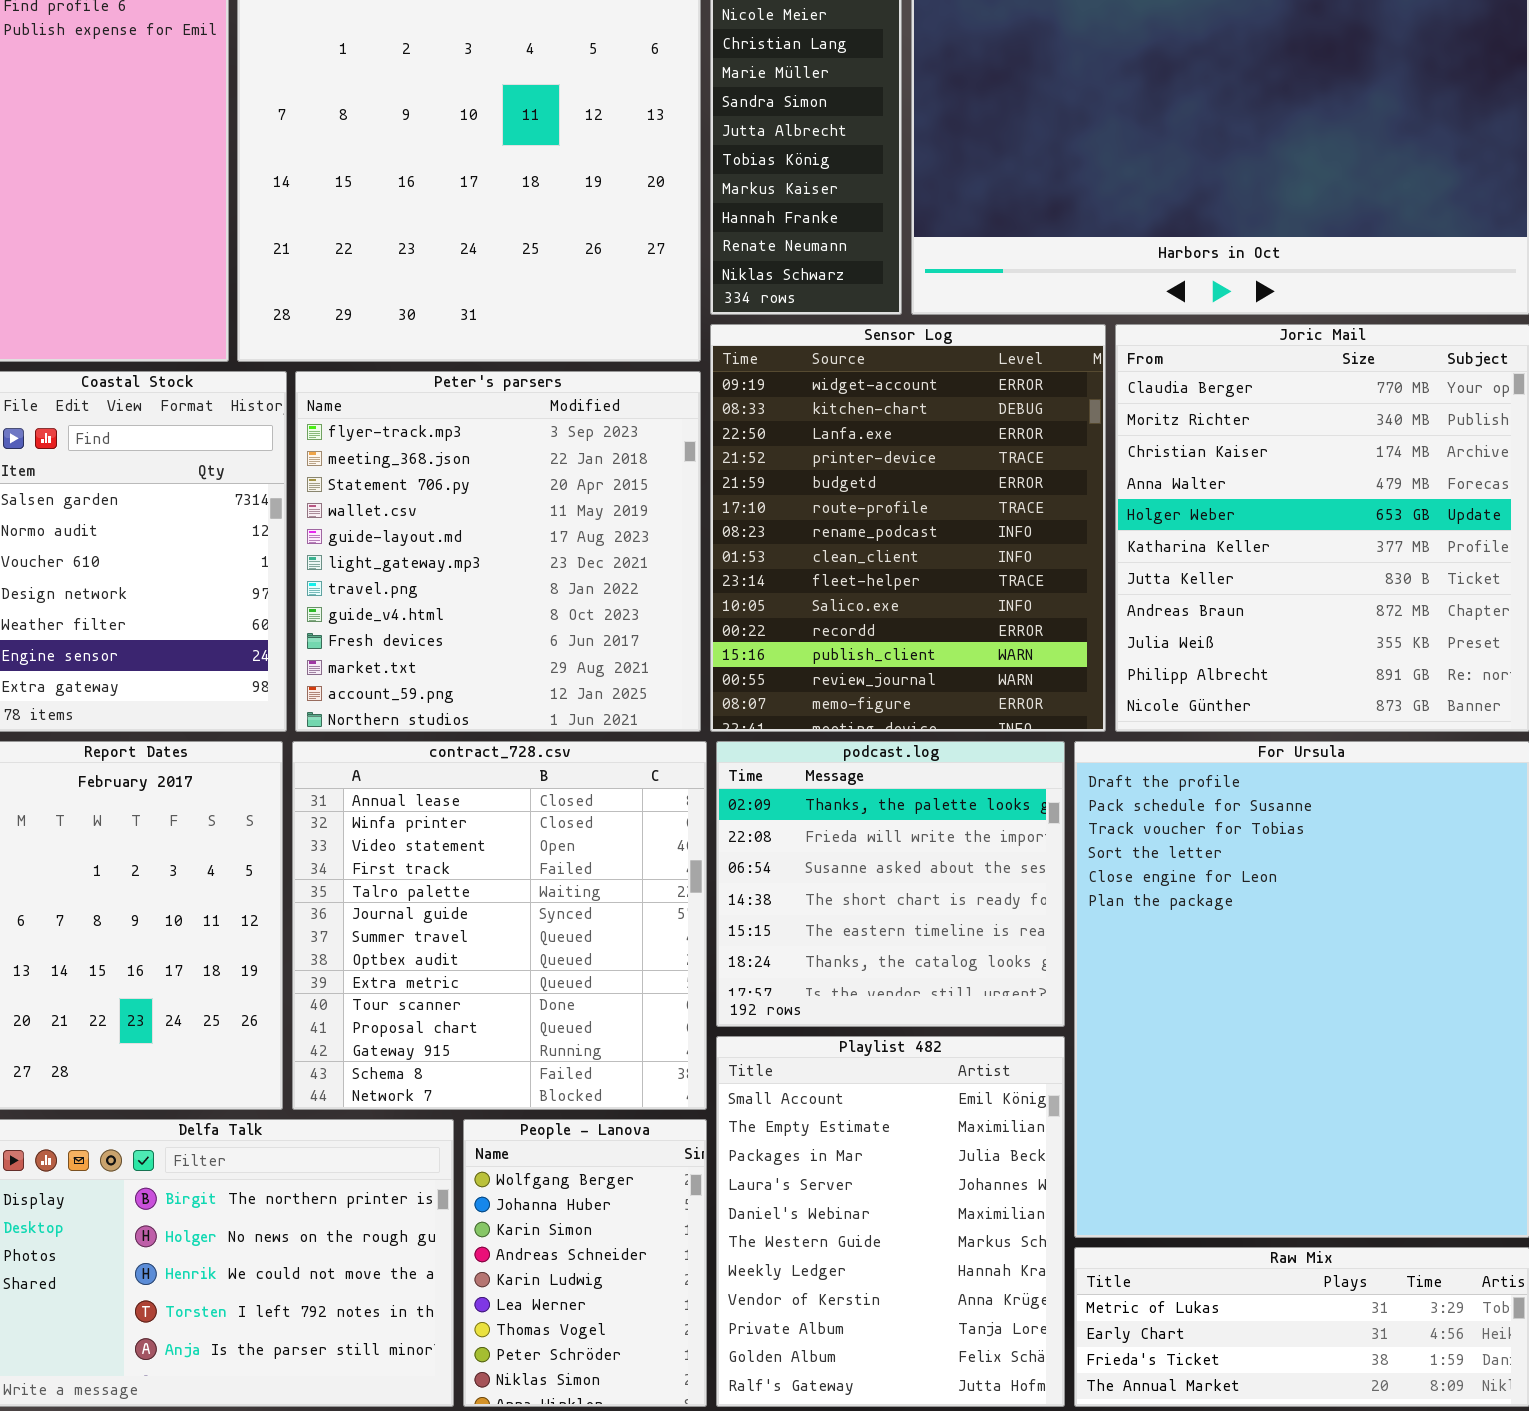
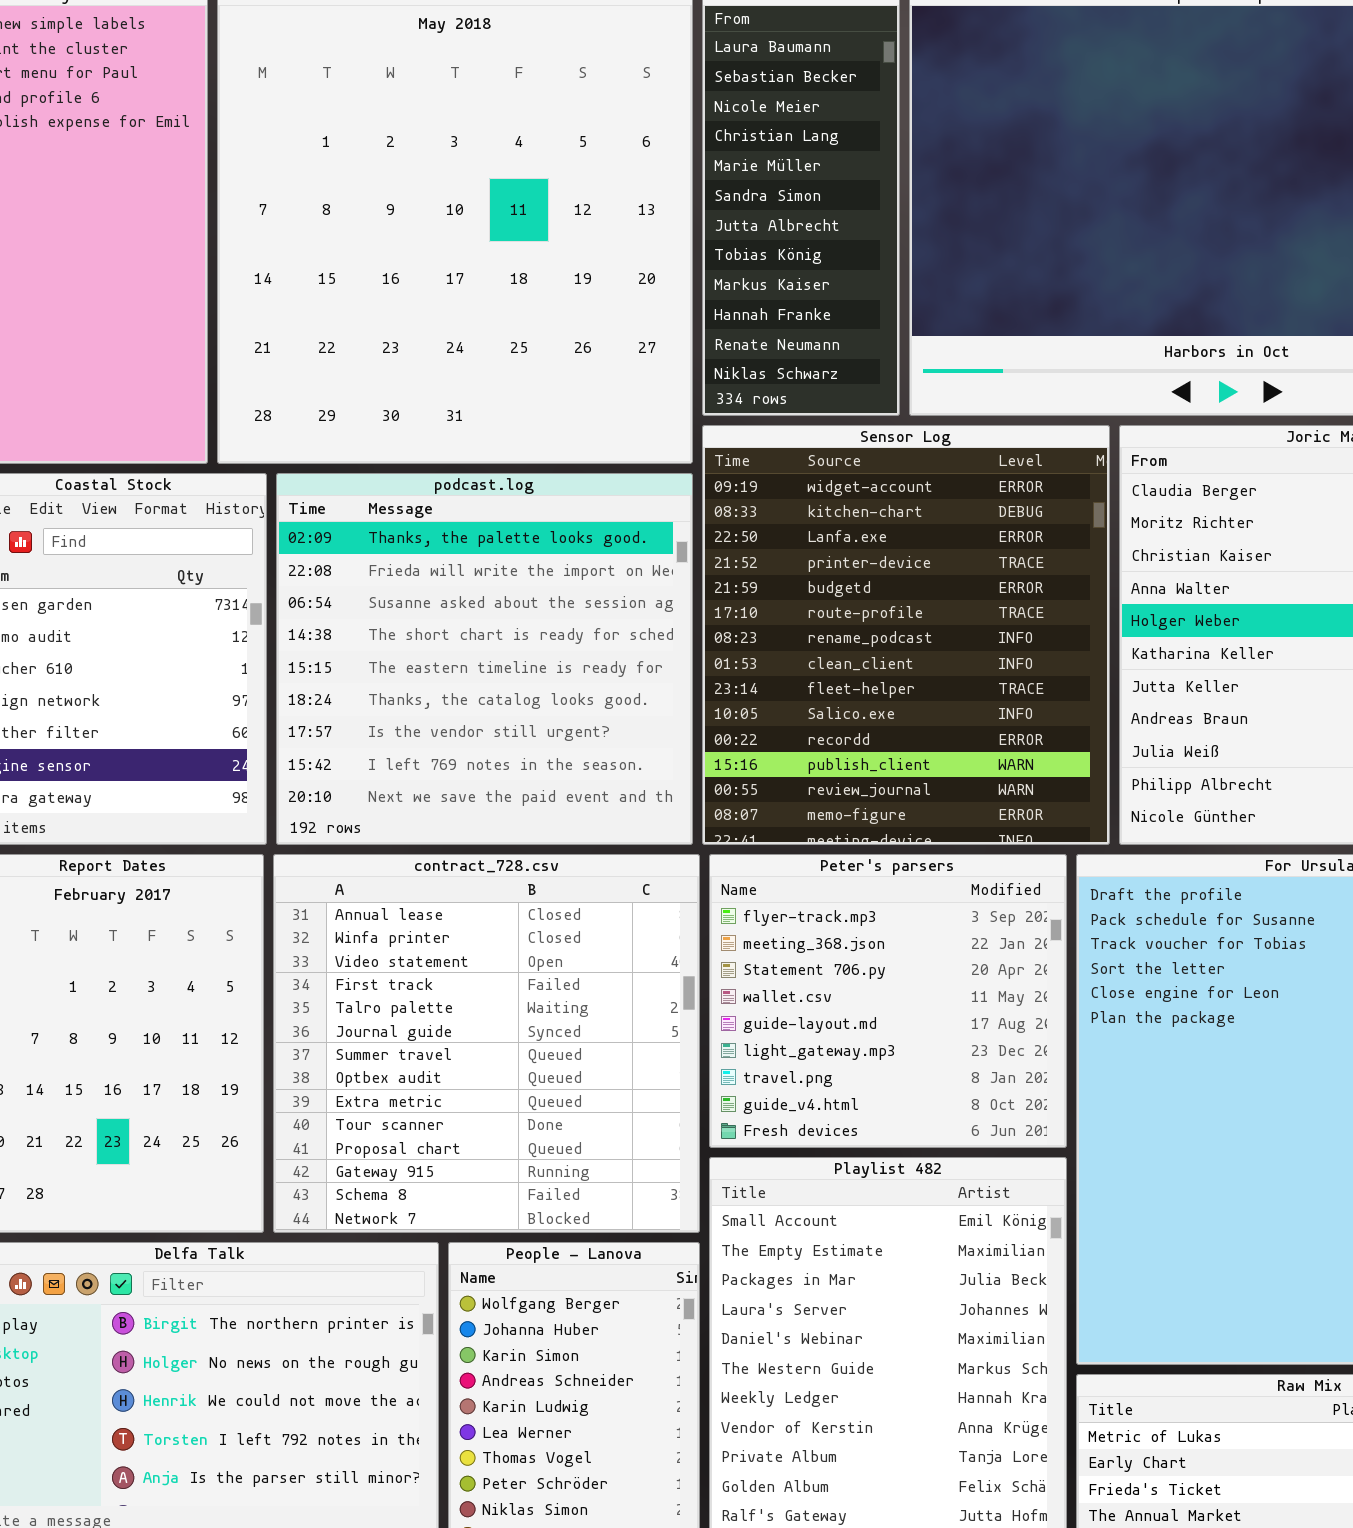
Peter's parsers: [295,371,701,732] -> [709,854,1067,1148], moved, resized
podcast.log: [716,741,1065,1027] -> [276,473,693,845], moved, resized

